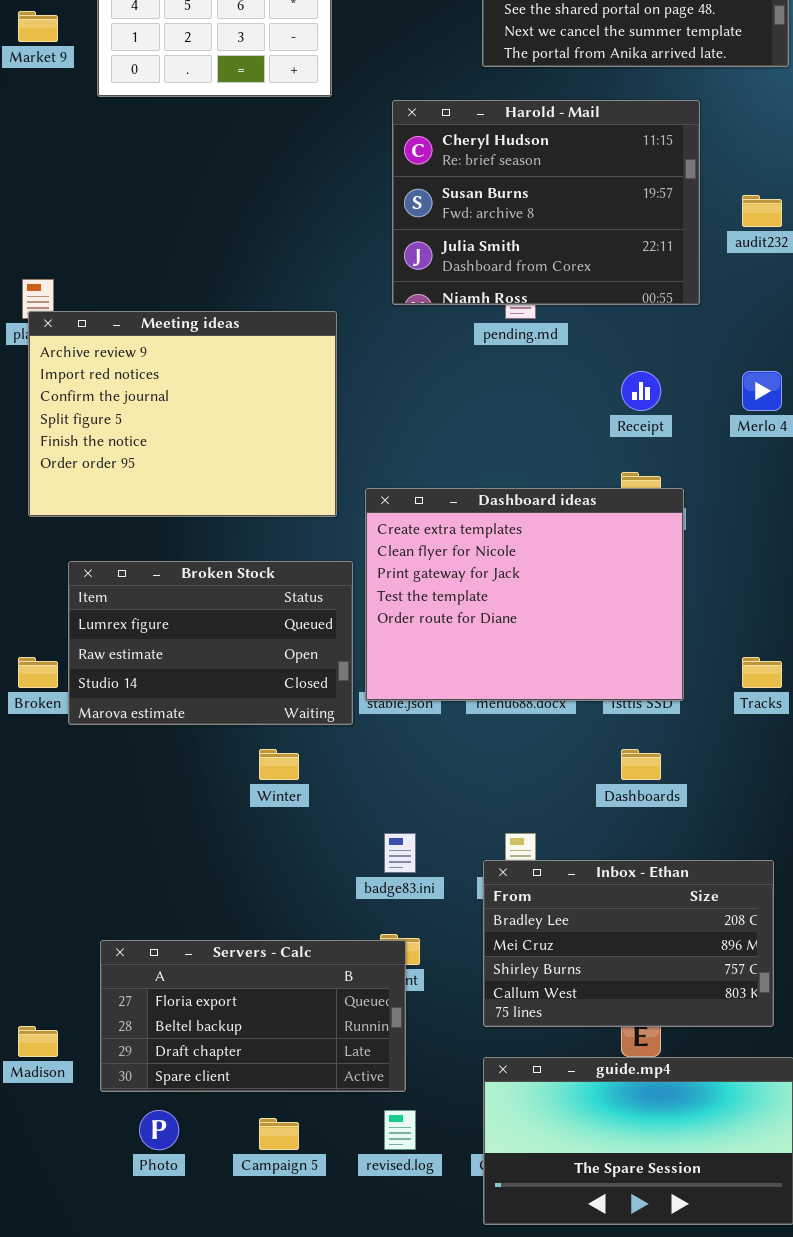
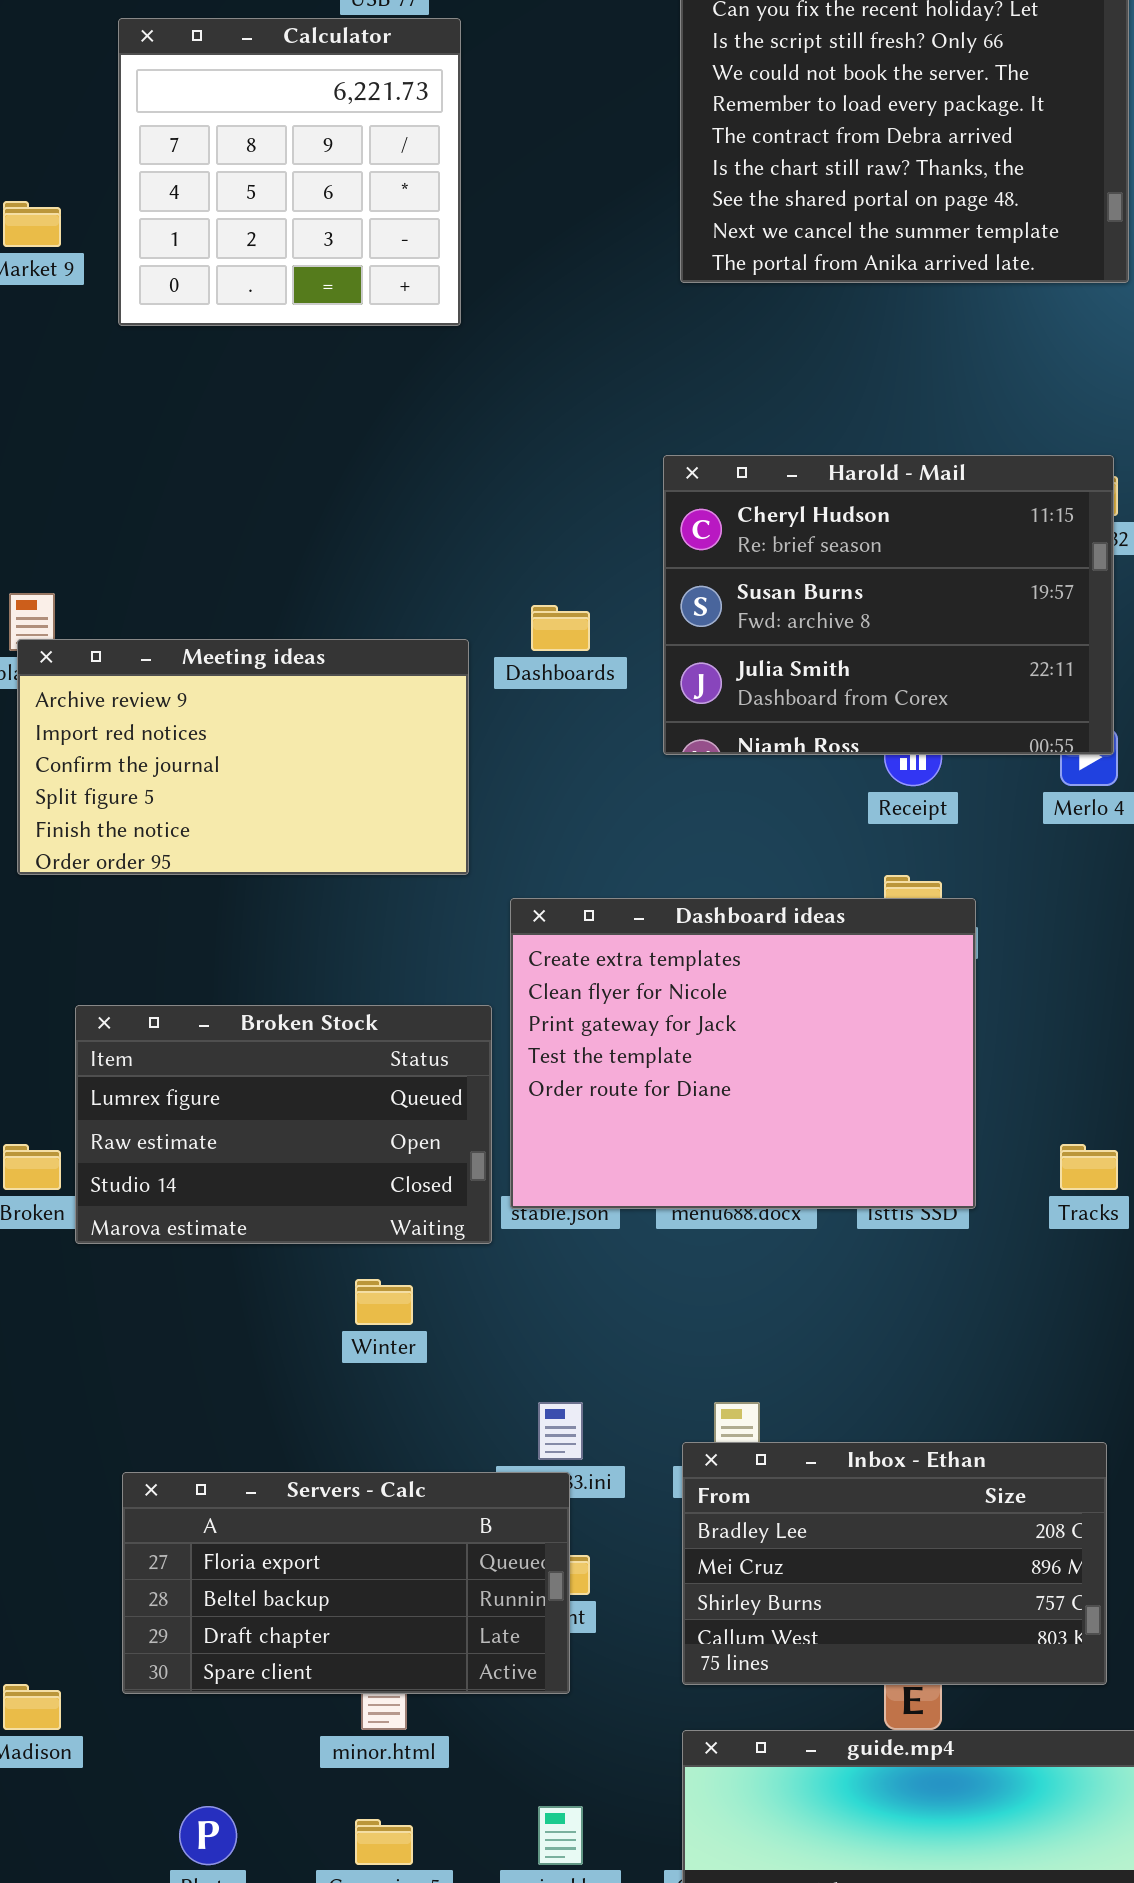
Harold - Mail: [392,100,700,305] -> [663,455,1114,755], moved
Meeting ideas: [28,311,337,517] -> [17,639,469,875], resized
Dashboards: [621,749,661,780] -> [531,605,590,651], moved
Servers - Calc: [100,940,406,1092] -> [122,1472,570,1694], moved

